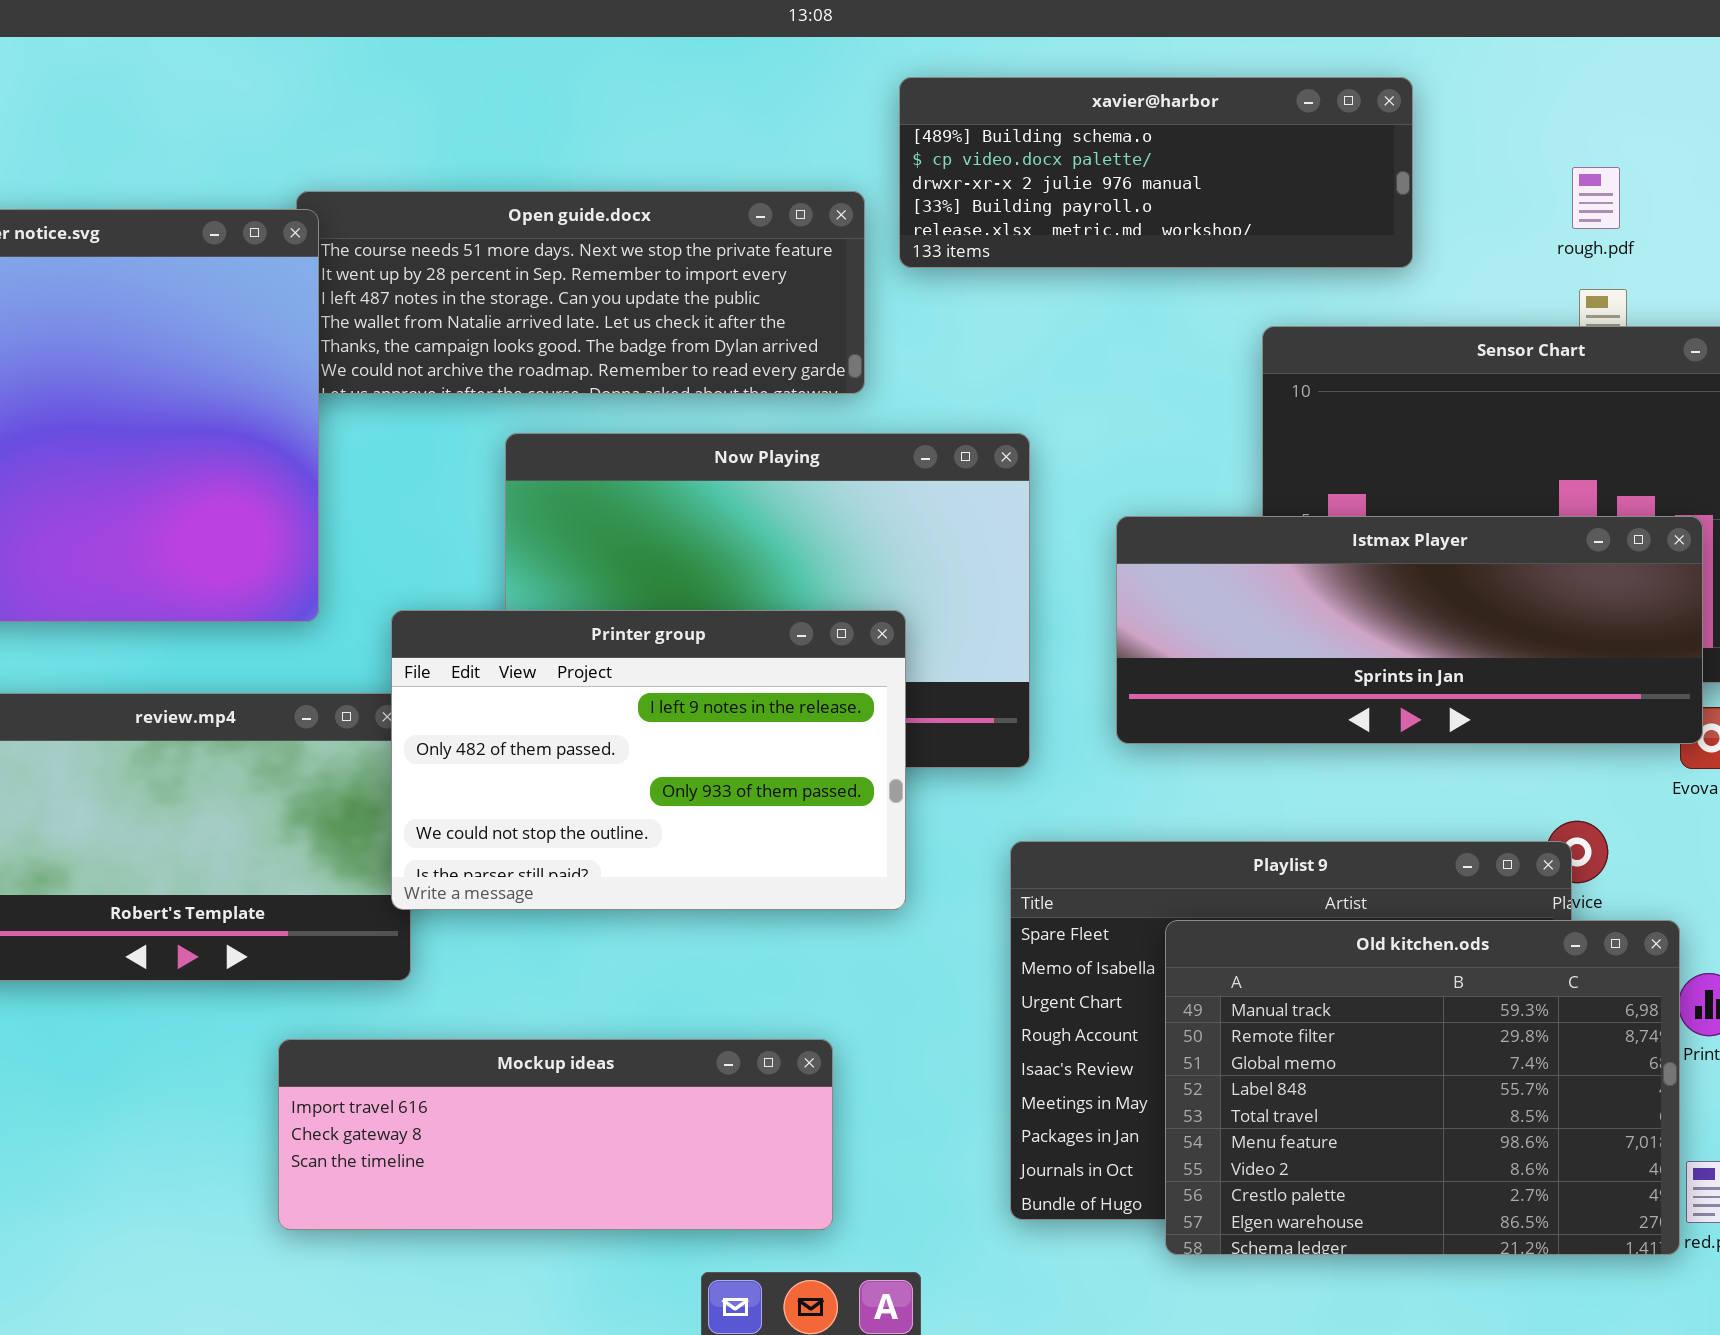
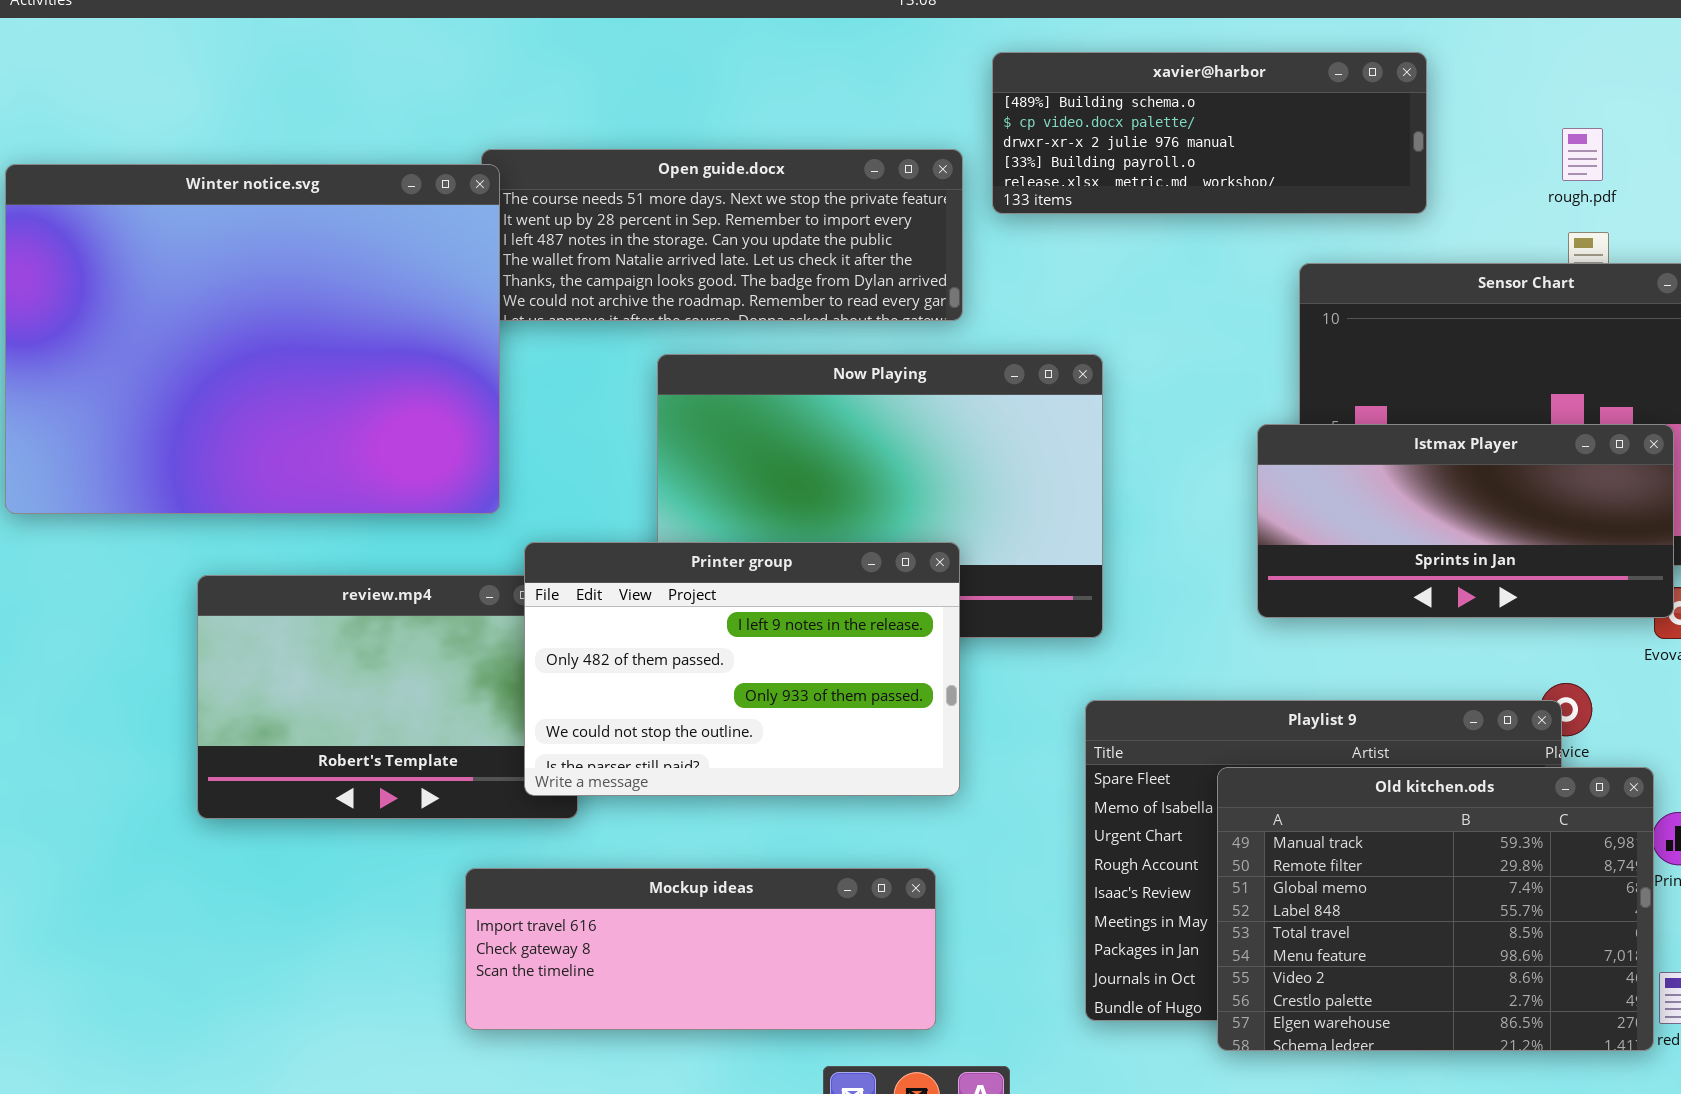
Istmax Player: [1116,516,1703,744] -> [1257,424,1674,618], resized
Printer group: [391,610,906,910] -> [524,542,960,796], moved

